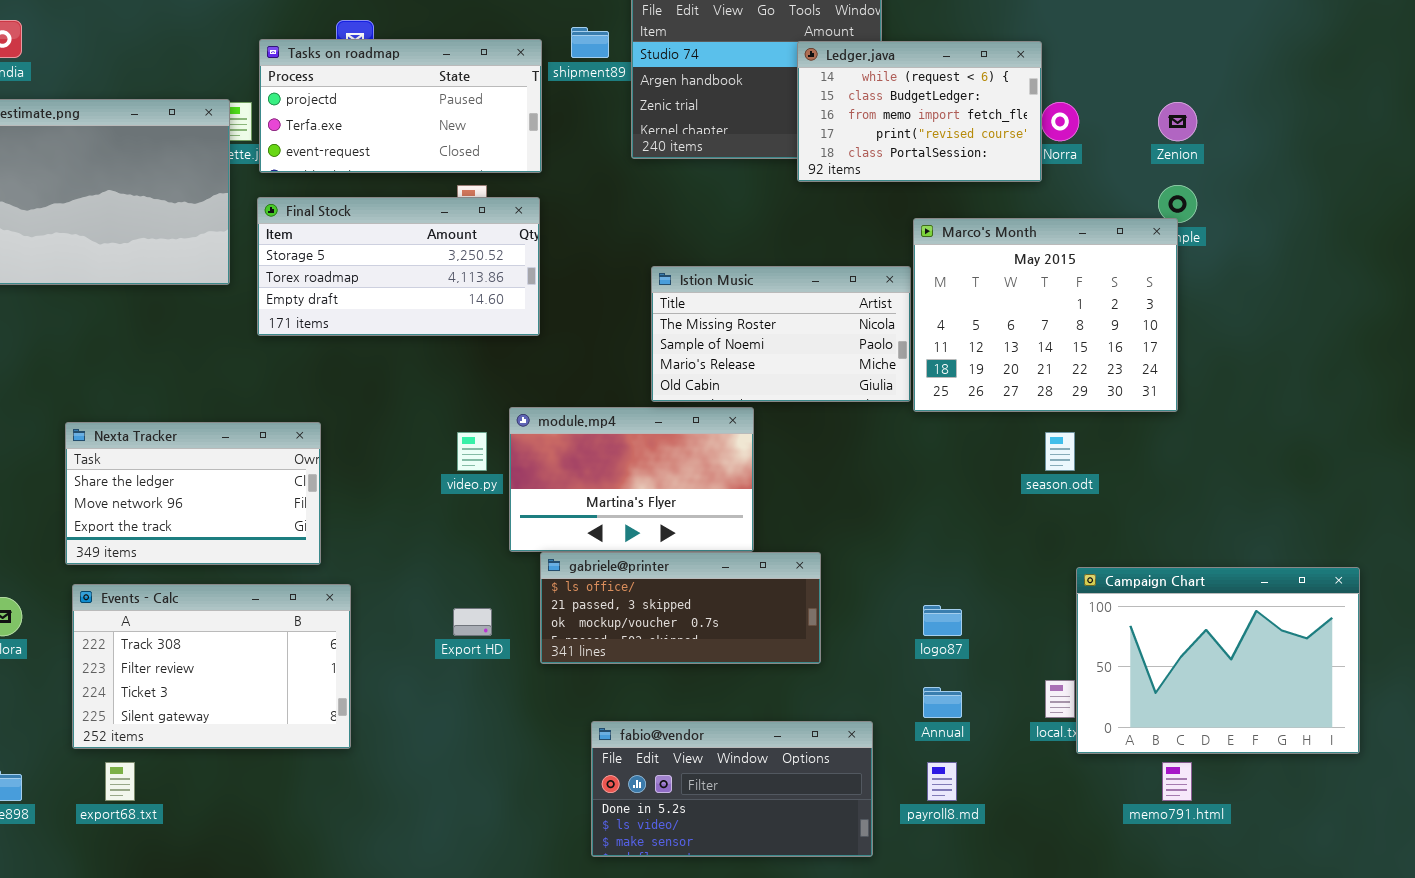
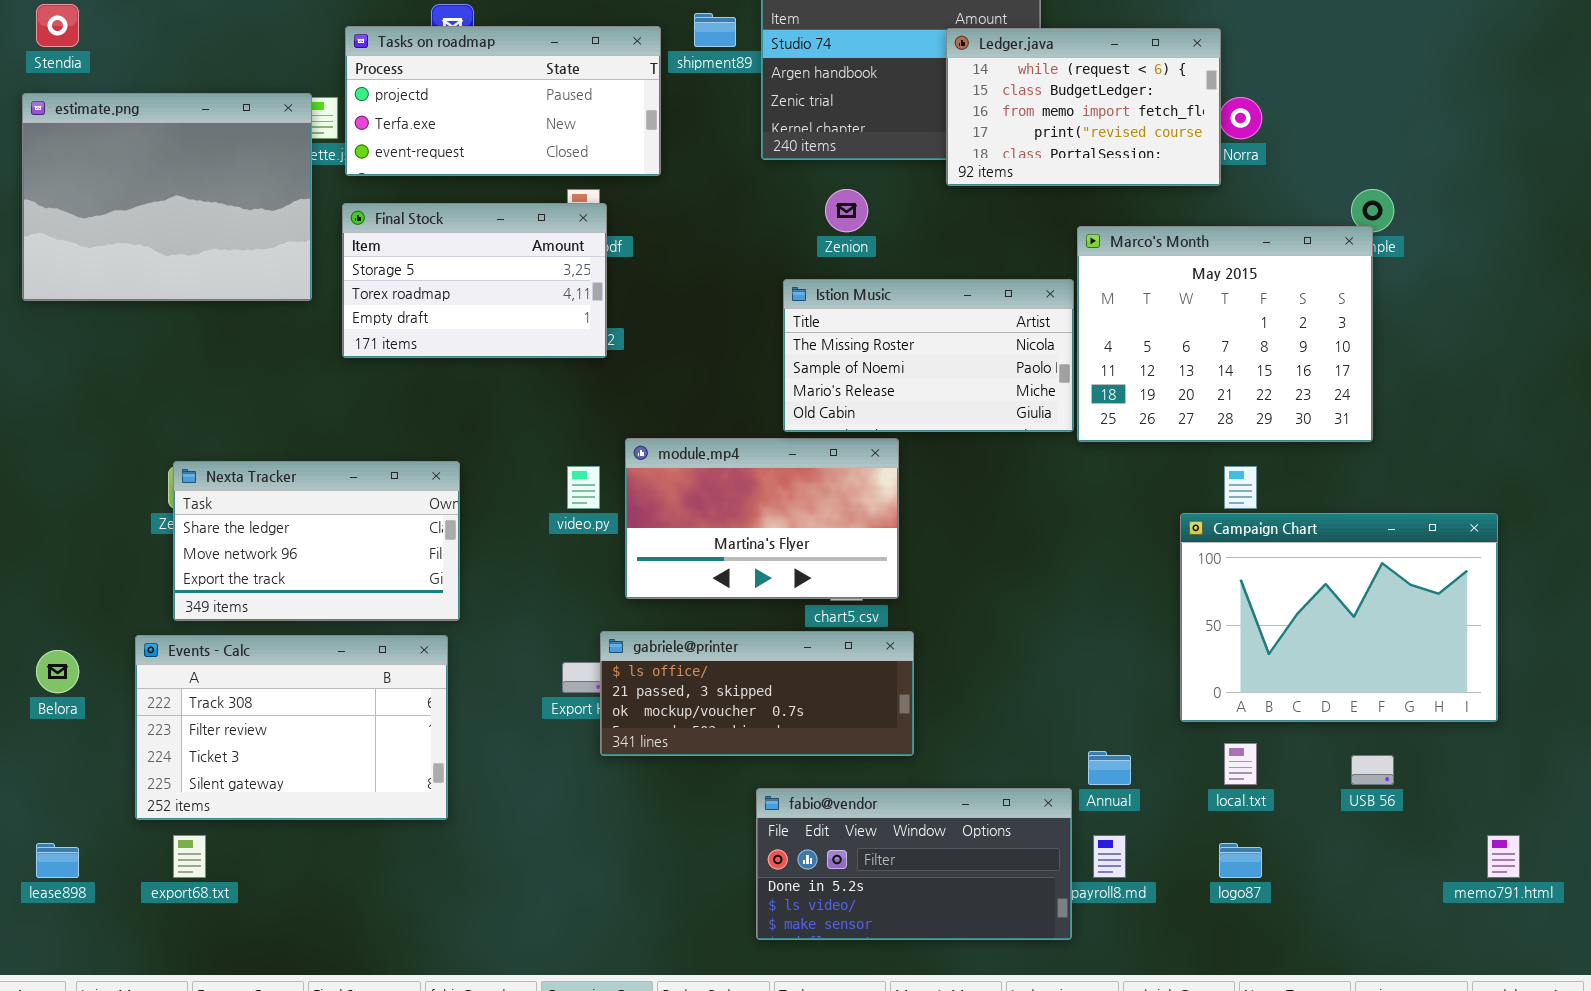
Zenion: [1158,102,1197,141] -> [825,189,868,232], moved
Final Stock: [257,197,540,336] -> [342,203,607,358], resized
Nexta Tracker: [65,422,321,565] -> [173,461,460,621], moved
gabriele@printer: [540,552,821,664] -> [600,631,914,756], moved
Campaign Chart: [1076,567,1360,754] -> [1180,513,1498,722], moved
logo87: [923,605,962,636] -> [1219,843,1262,878], moved
fabio@vendor: [591,721,873,857] -> [756,788,1072,940], moved
memo791.html: [1162,762,1192,801] -> [1487,835,1520,878], moved

